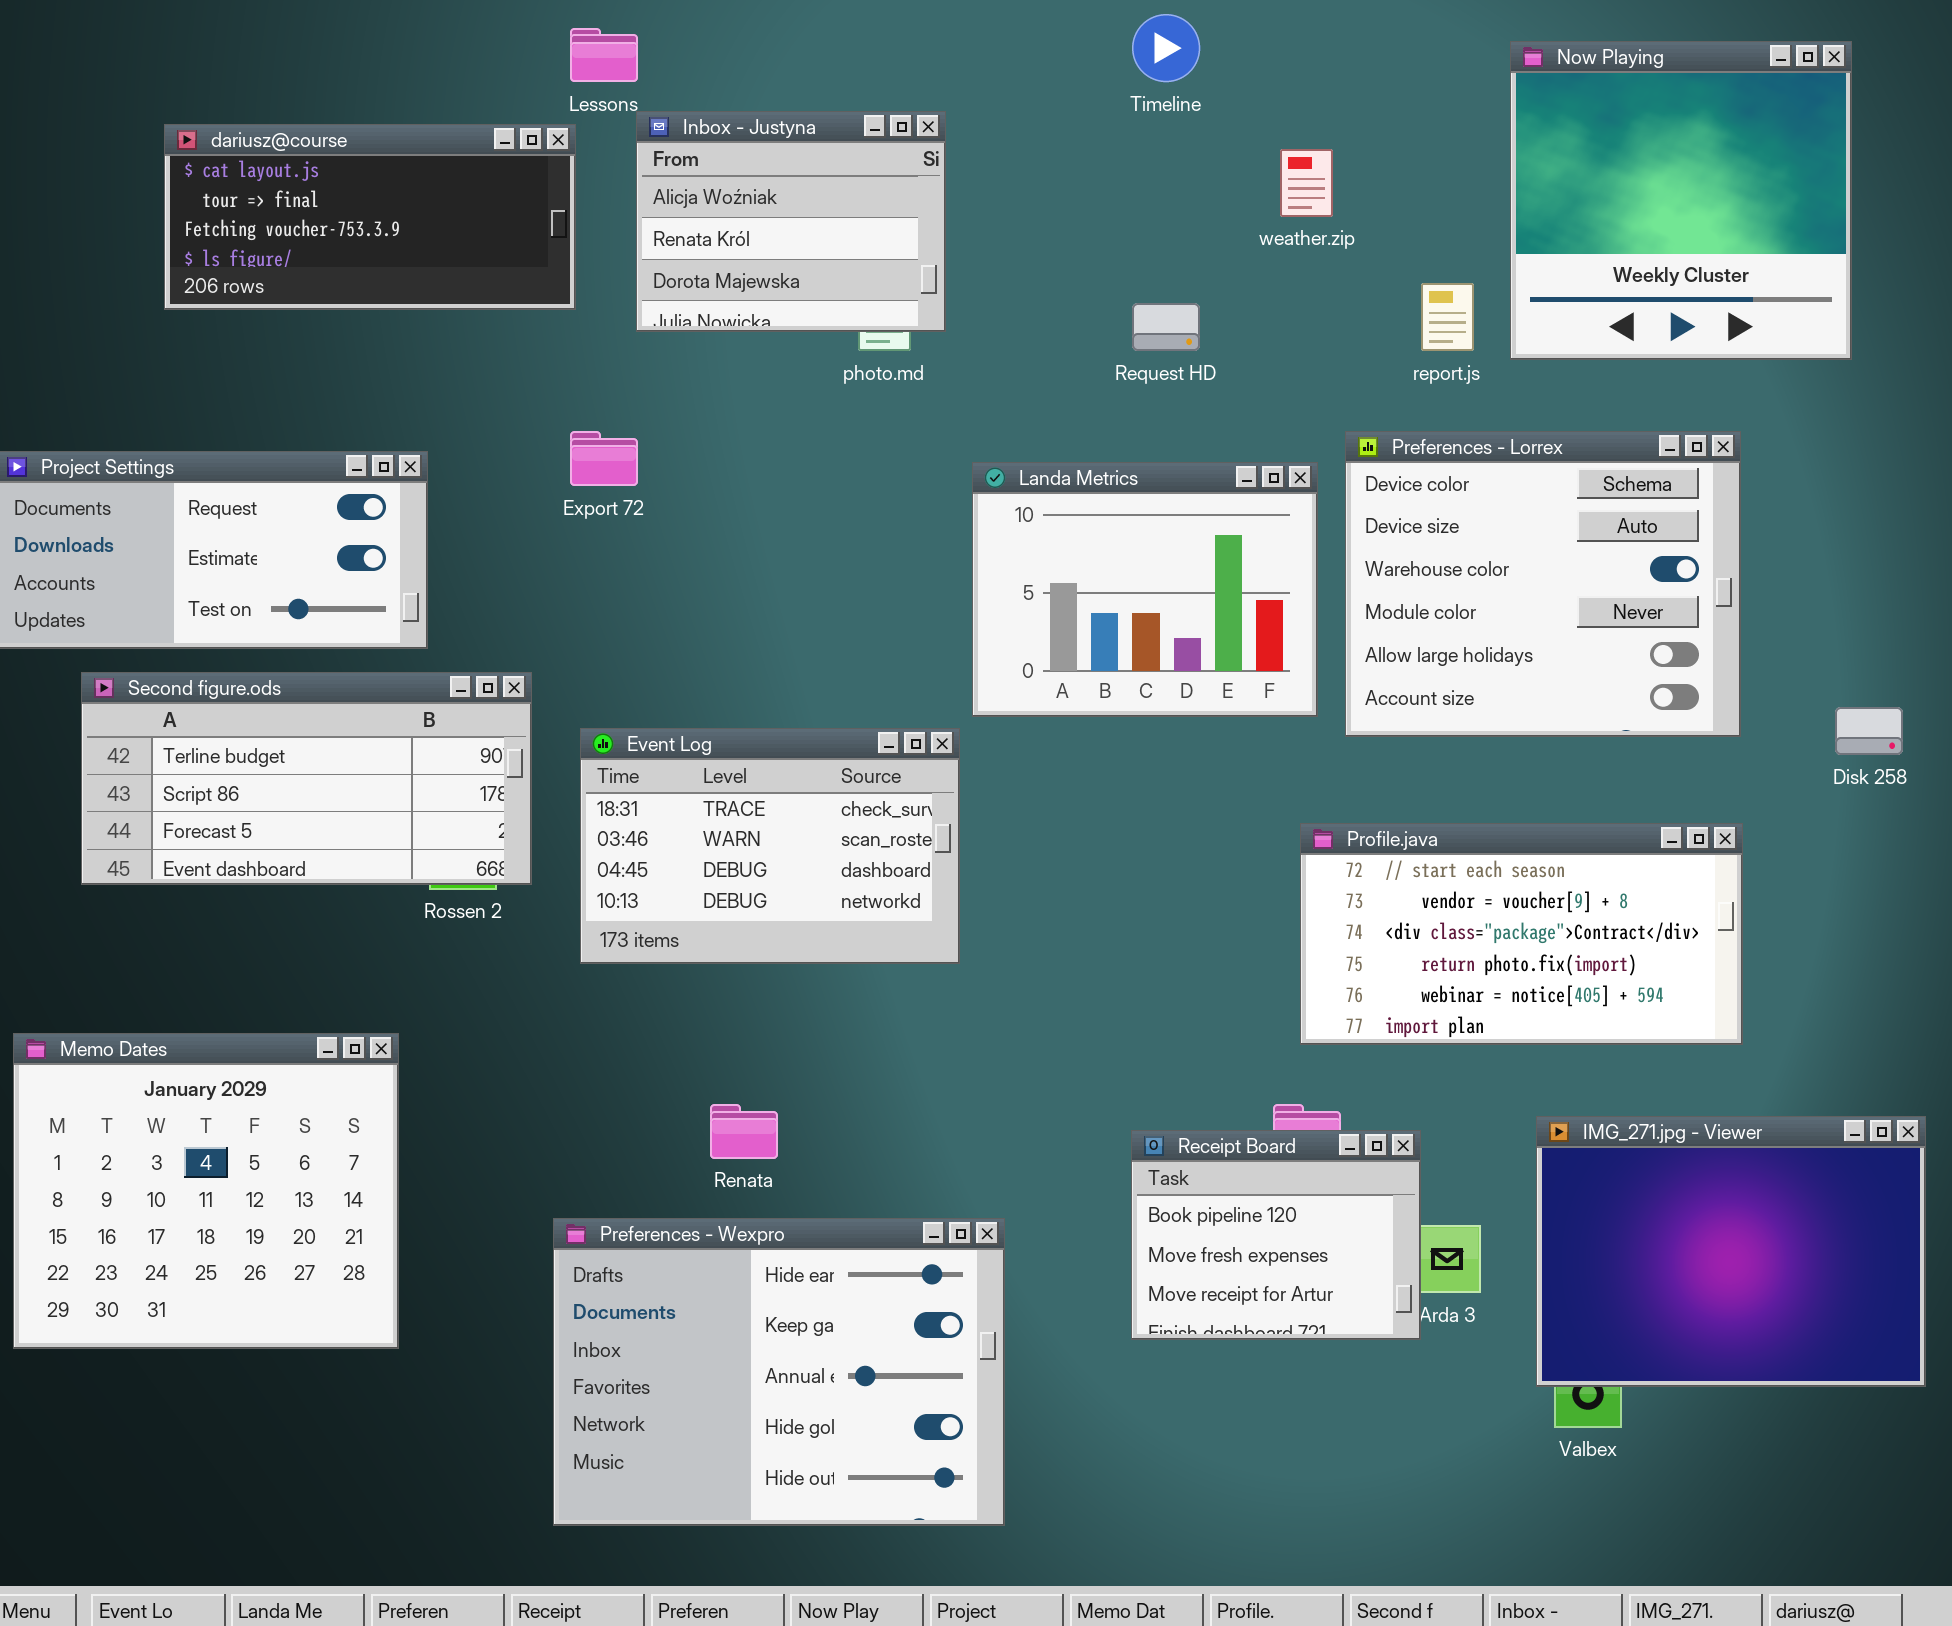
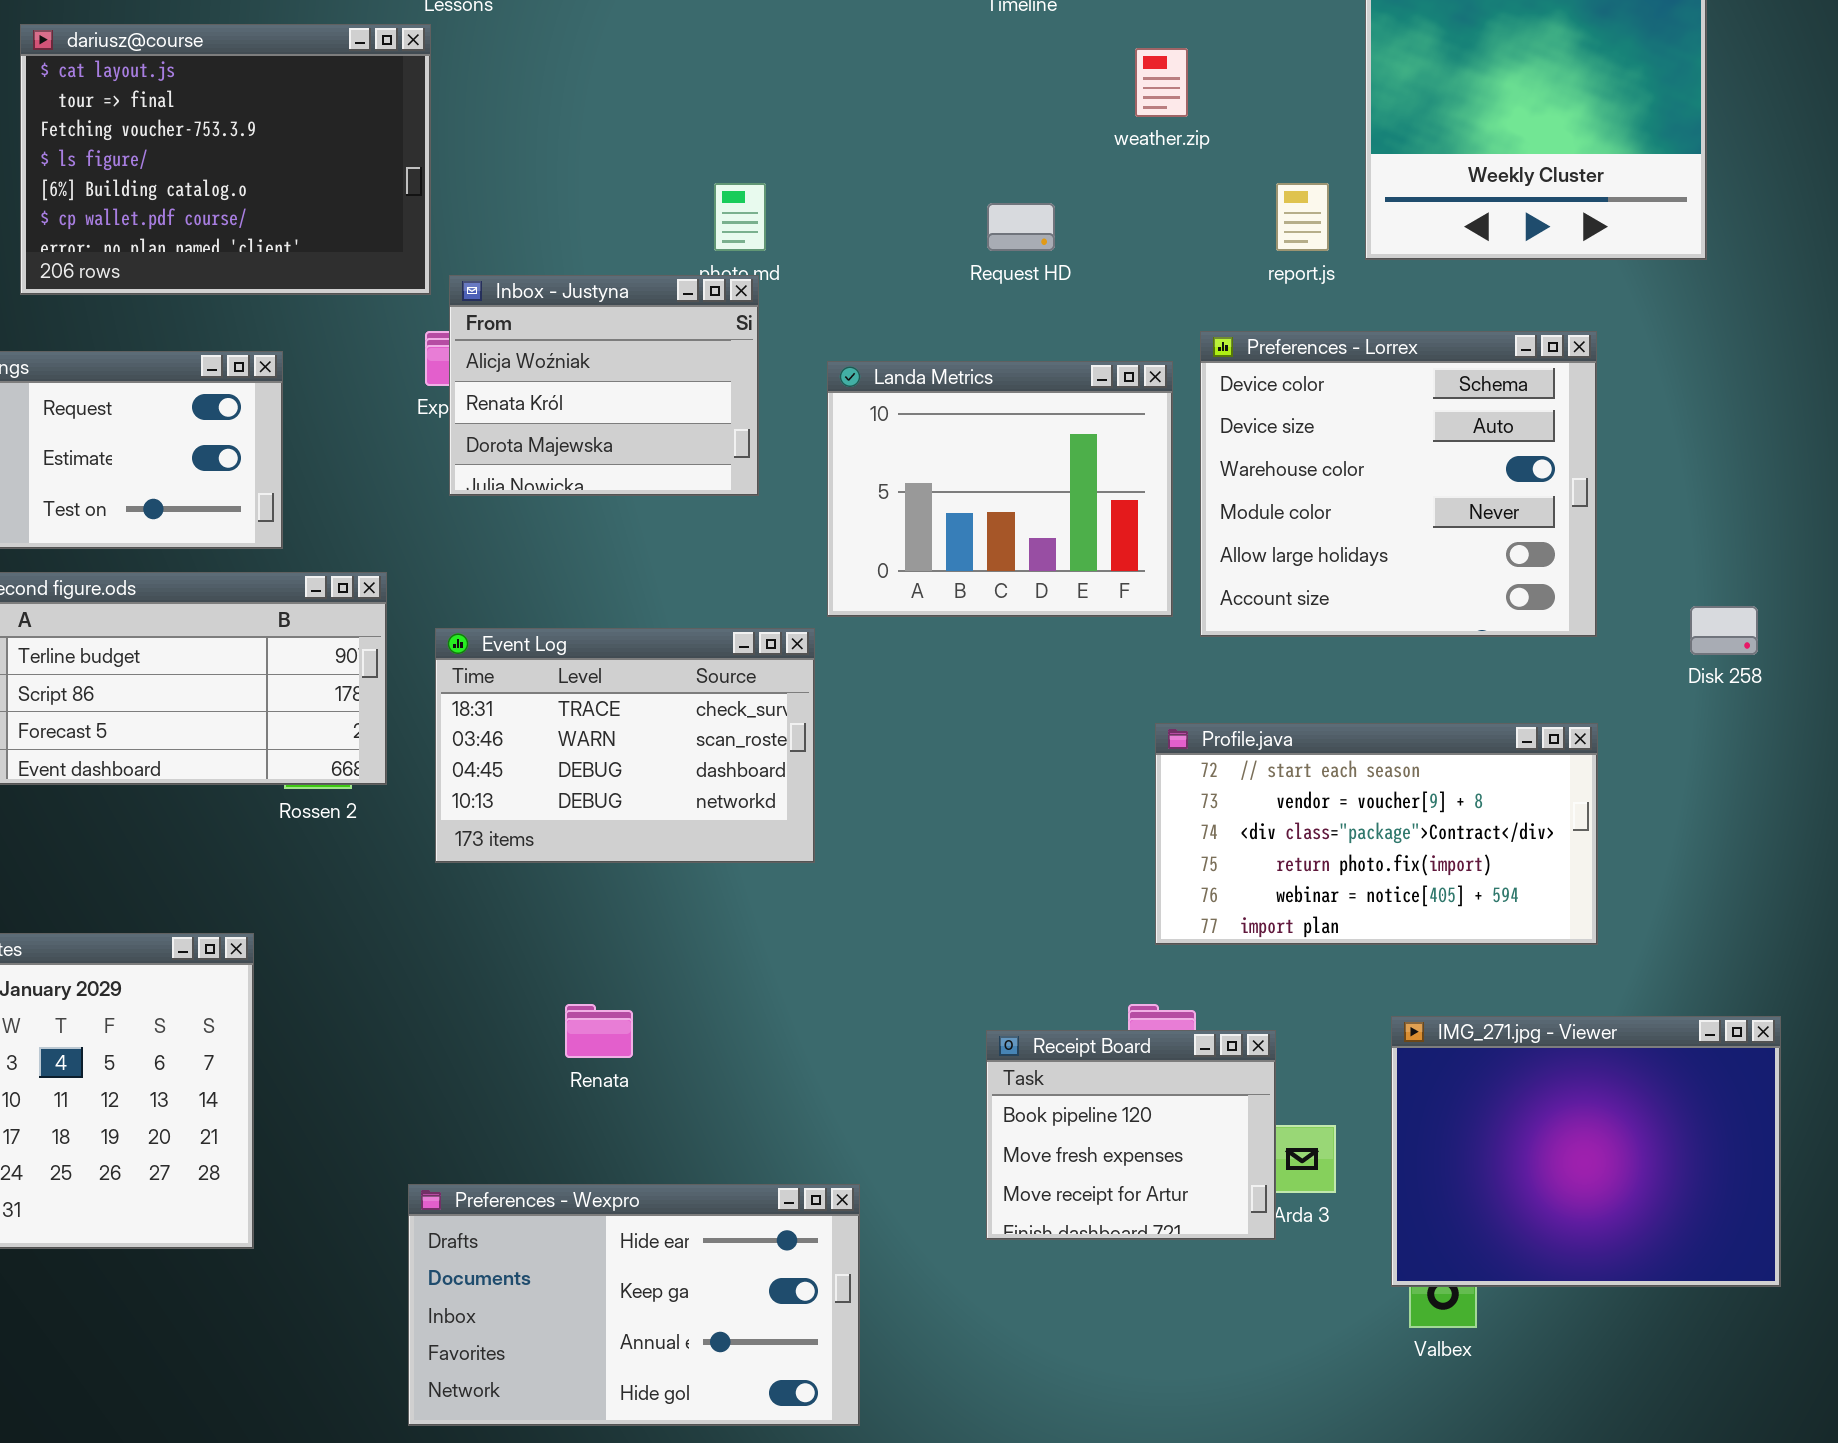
Inbox - Justyna: [636,111,946,332] -> [449,275,759,496], moved
dariusz@course: [164,124,576,310] -> [20,24,431,295], resized
Preferences - Wexpro: [553,1218,1005,1526] -> [408,1184,860,1426], resized

